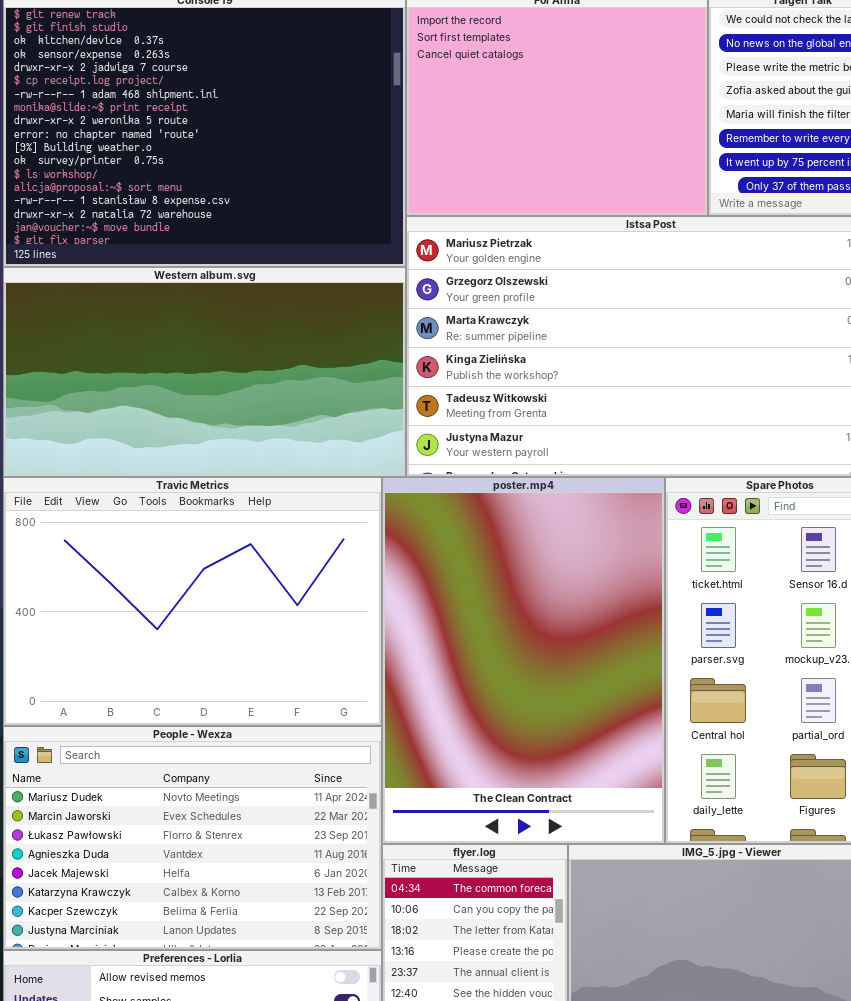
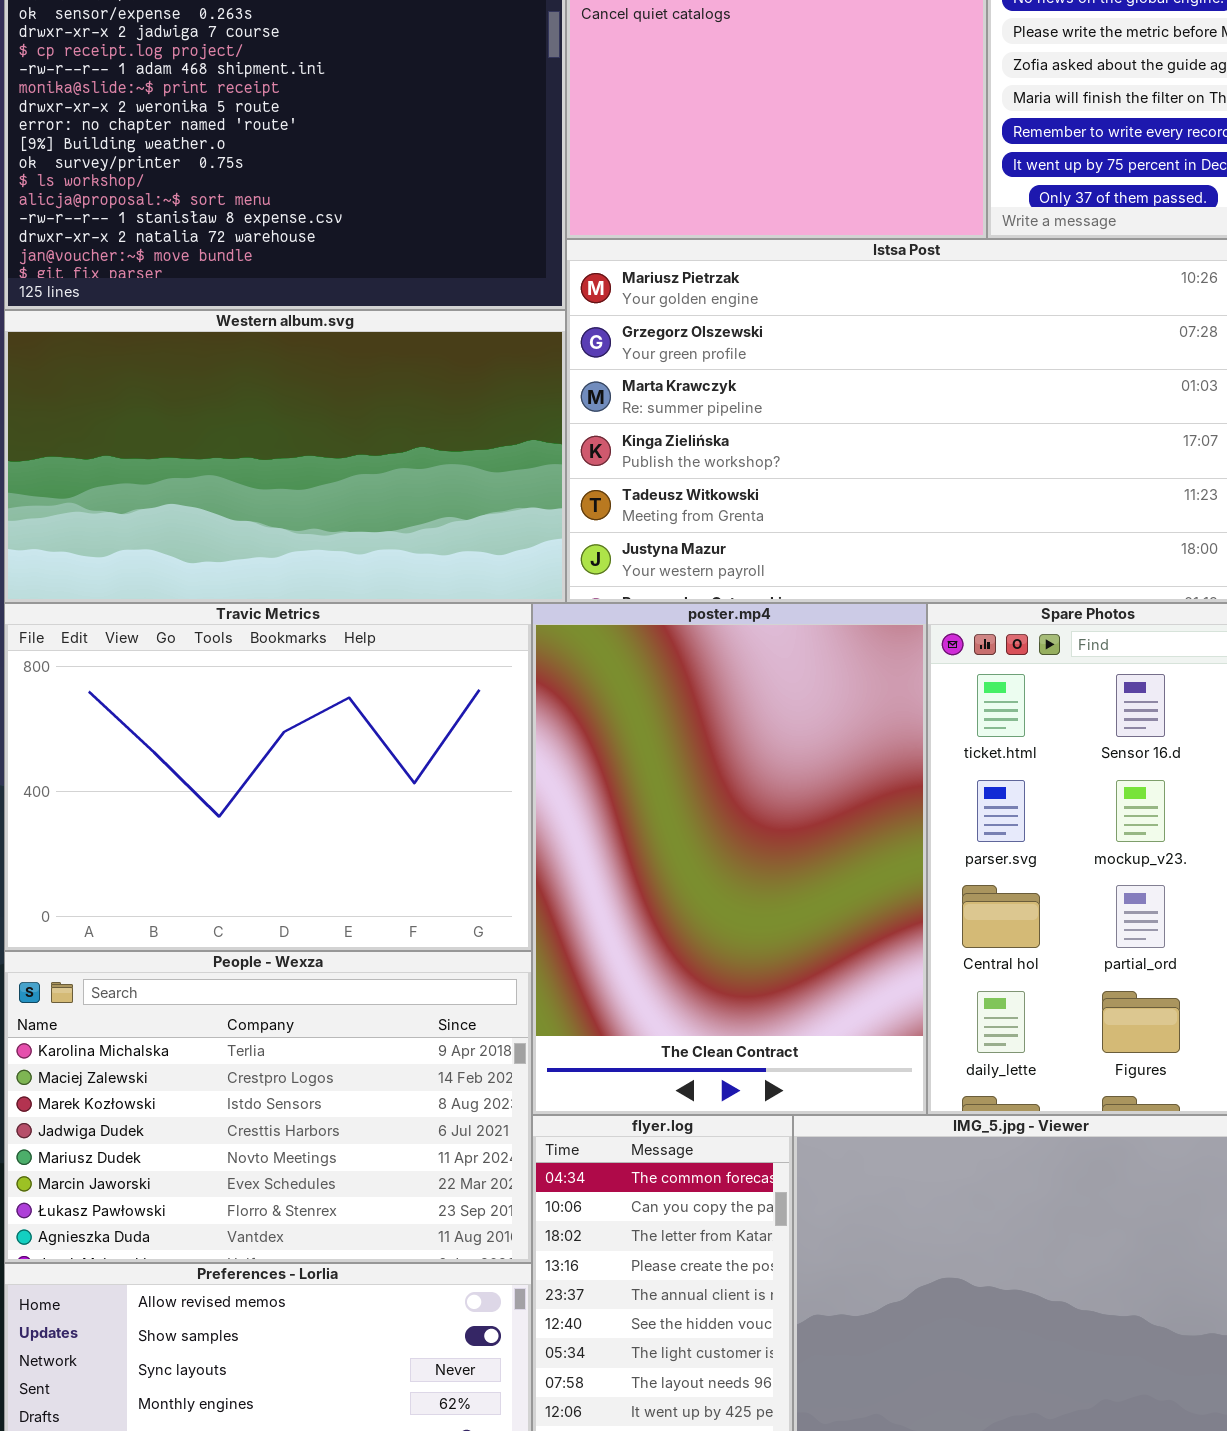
People - Wexza: [3,726,382,950] -> [4,951,532,1263], scrolled up 4 rows

